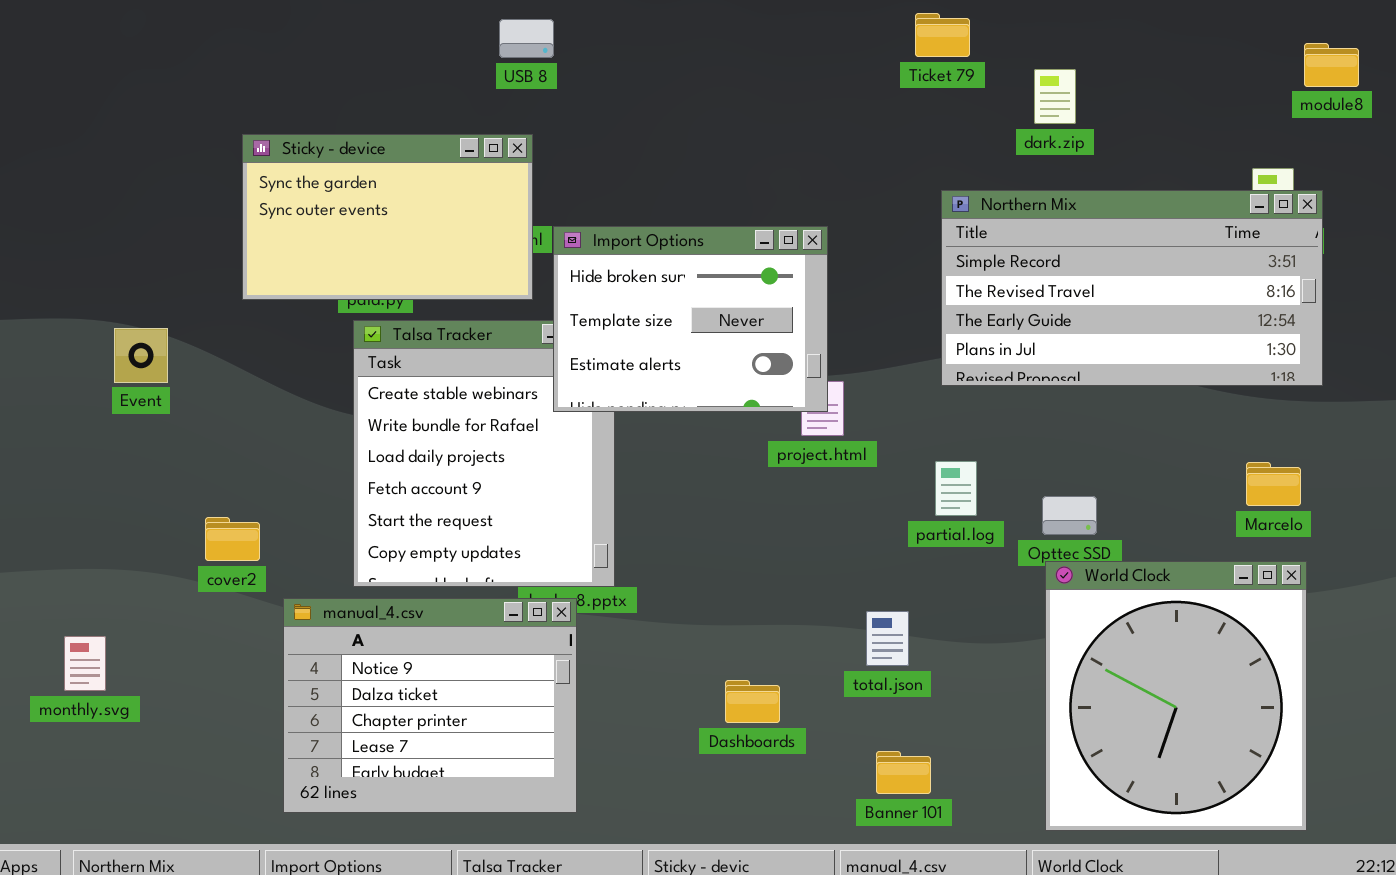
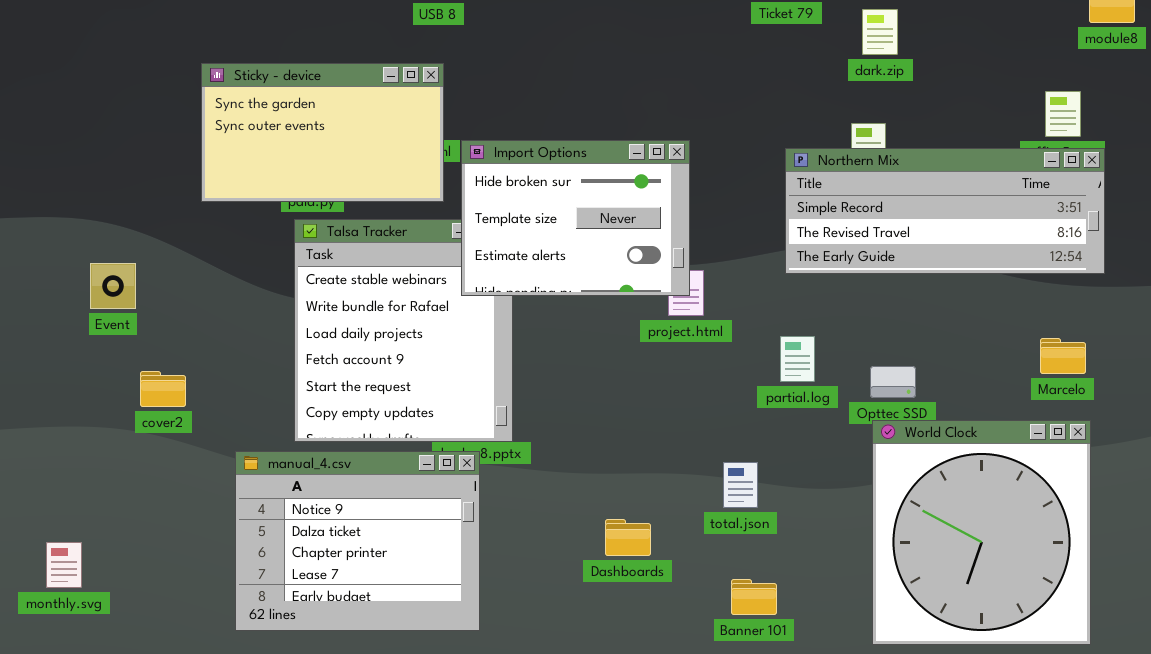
Northern Mix: [941,190,1323,386] -> [785,148,1105,274], resized
Event: [114,328,168,383] -> [90,263,136,309], moved
cover2: [205,517,260,561] -> [140,371,186,407], moved
monthly.svg: [64,636,106,691] -> [46,542,82,588], moved

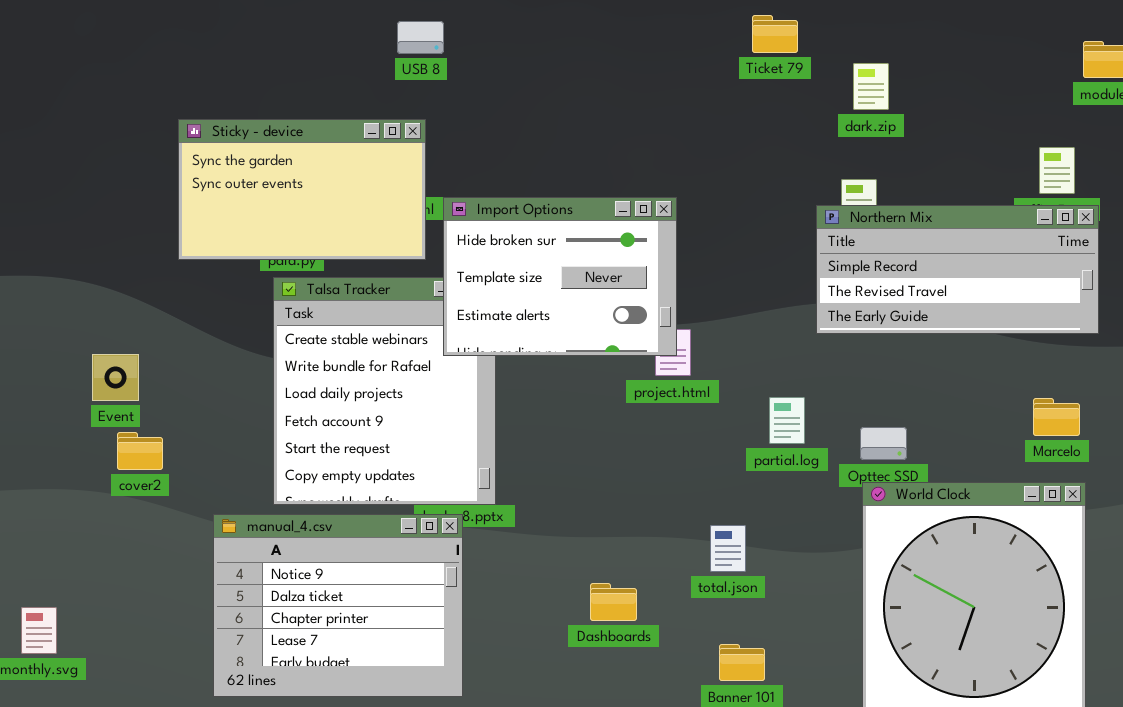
Northern Mix: [785,148,1105,274] -> [816,205,1099,334], resized
Event: [90,263,136,309] -> [92,354,139,401], moved

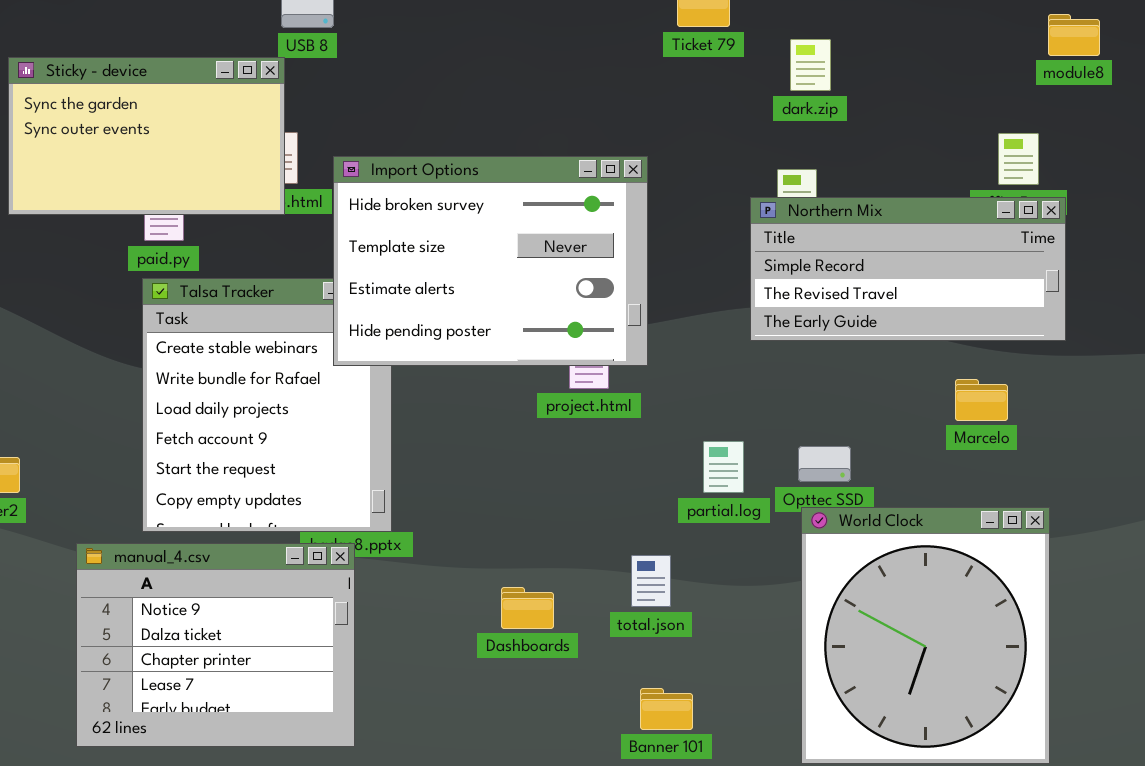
Sticky - device: [178,119,426,260] -> [8,57,285,215], moved
Import Options: [443,197,677,356] -> [333,156,648,366], resized
partial.log: [769,397,805,444] -> [703,441,744,493], moved
Marcelo: [1033,398,1080,436] -> [955,379,1008,421], moved
Dashboards: [590,583,637,621] -> [501,587,554,629], moved

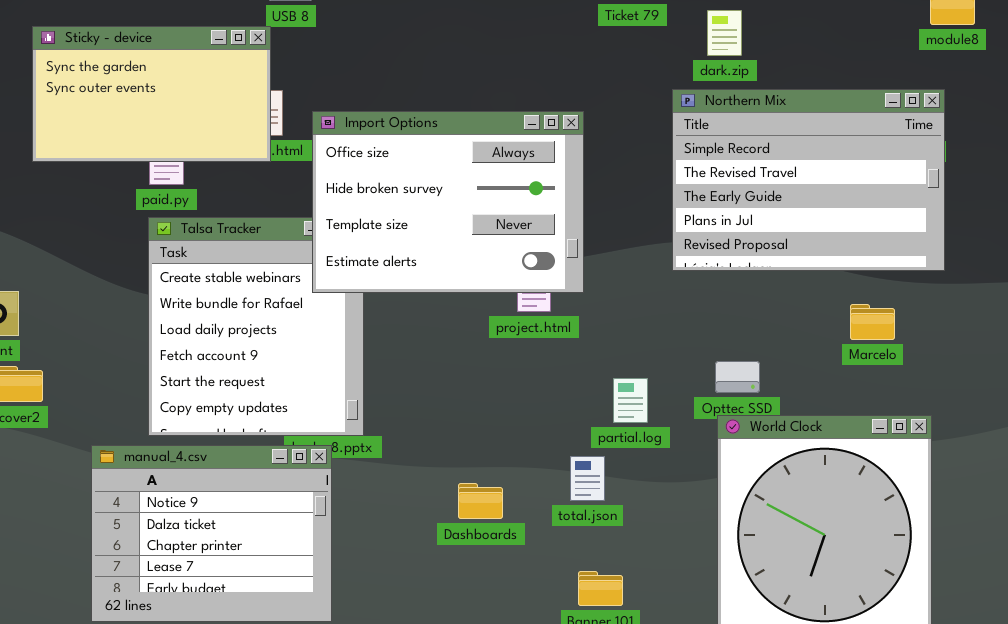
Import Options: [333,156,648,366] -> [312,111,584,293], scrolled up 1 row
Northern Mix: [750,197,1066,341] -> [672,89,945,271], resized
partial.log: [703,441,744,493] -> [613,378,648,423], moved

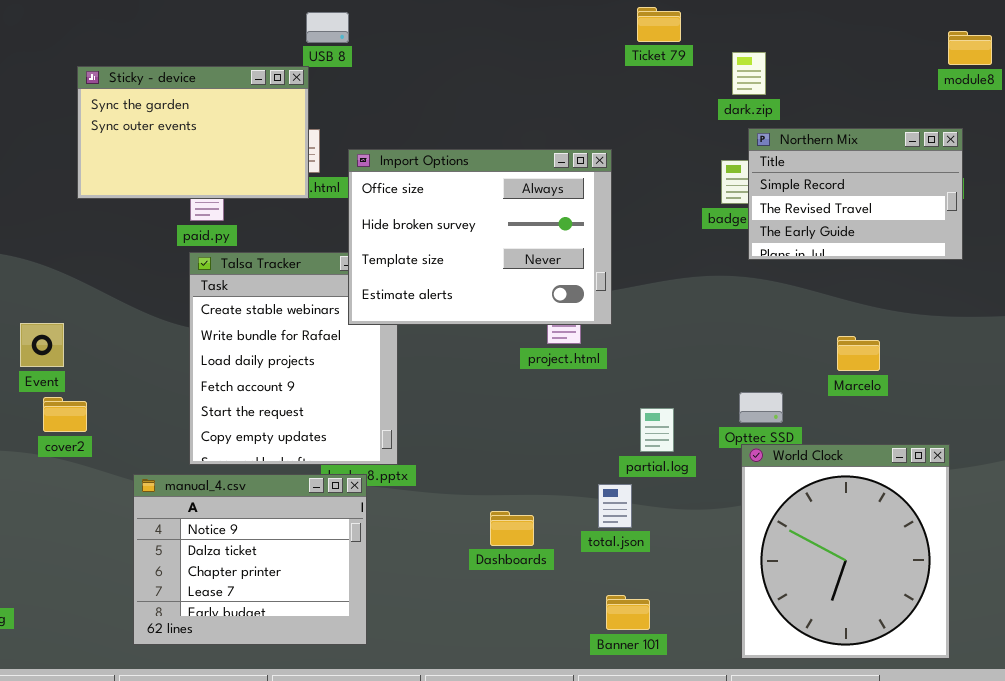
Northern Mix: [672,89,945,271] -> [748,128,963,260], resized
Marcelo: [850,304,895,340] -> [837,336,880,371], moved

